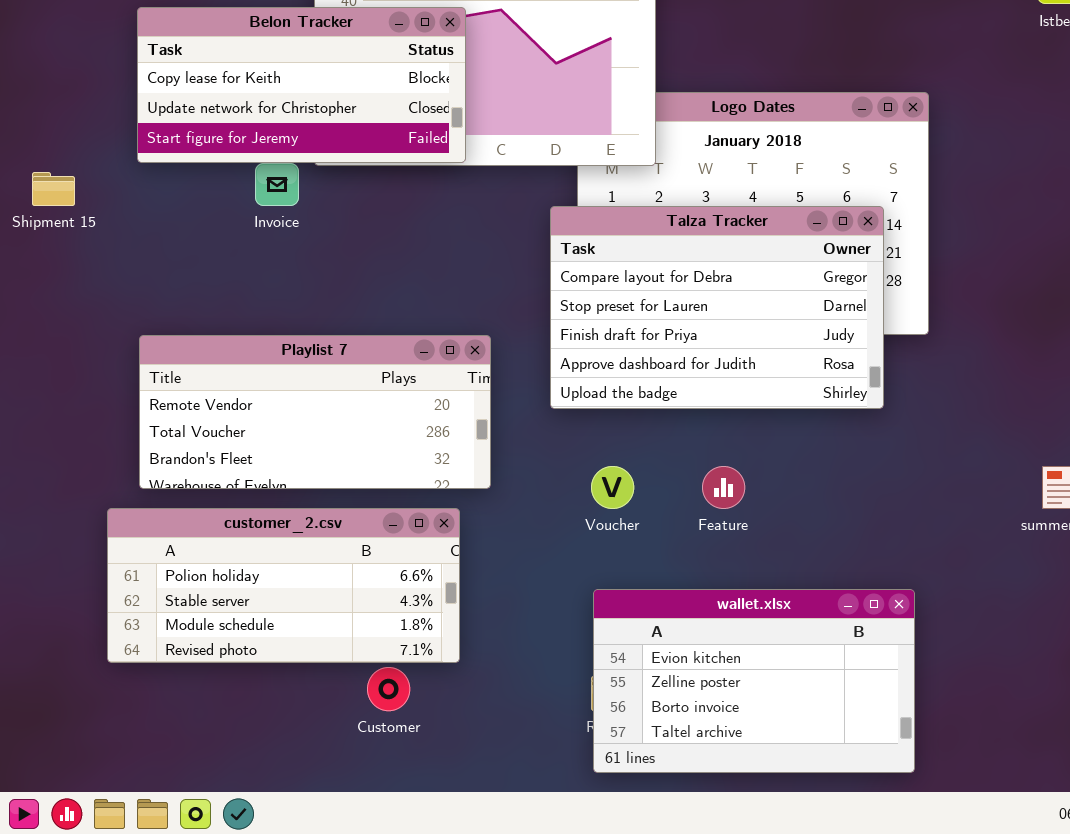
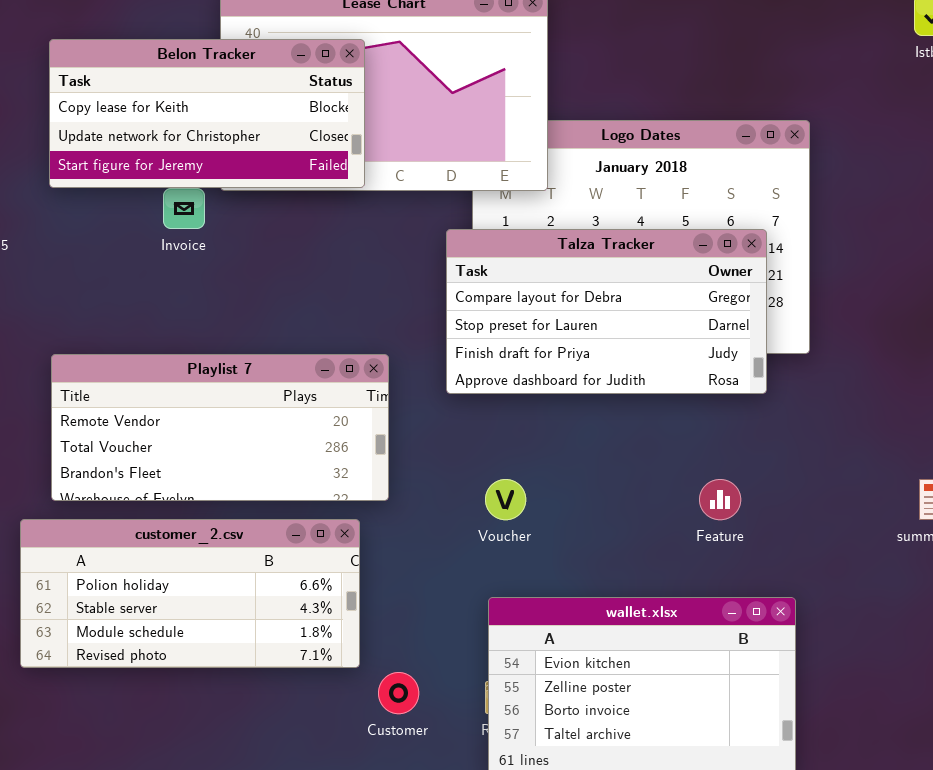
Talza Tracker: [550,206,884,409] -> [446,229,767,394], resized
Feature: [702,466,745,509] -> [699,479,741,520], moved
Customer: [367,667,410,711] -> [378,672,419,714], moved

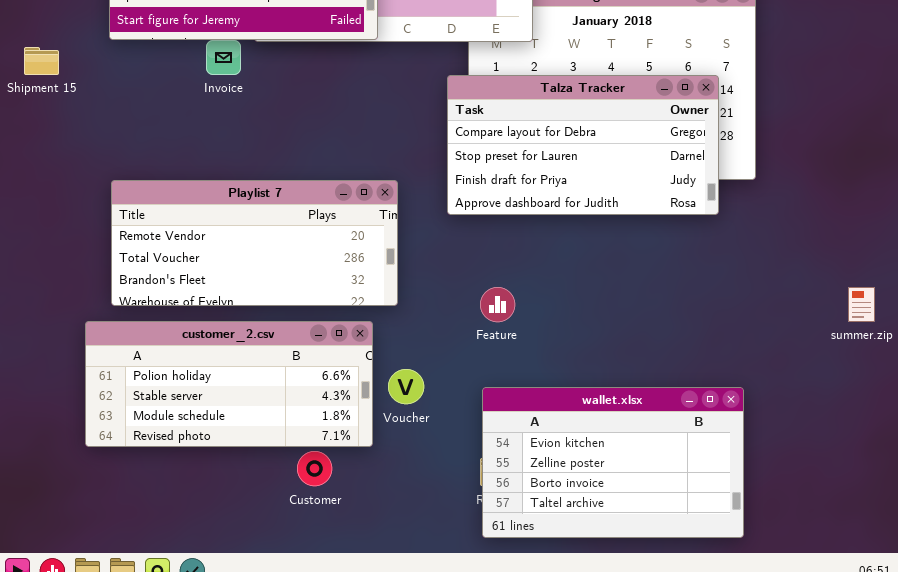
Voucher: [485,479,526,520] -> [388,369,424,404], moved
Feature: [699,479,741,520] -> [480,287,515,322], moved
Customer: [378,672,419,714] -> [297,451,332,486], moved

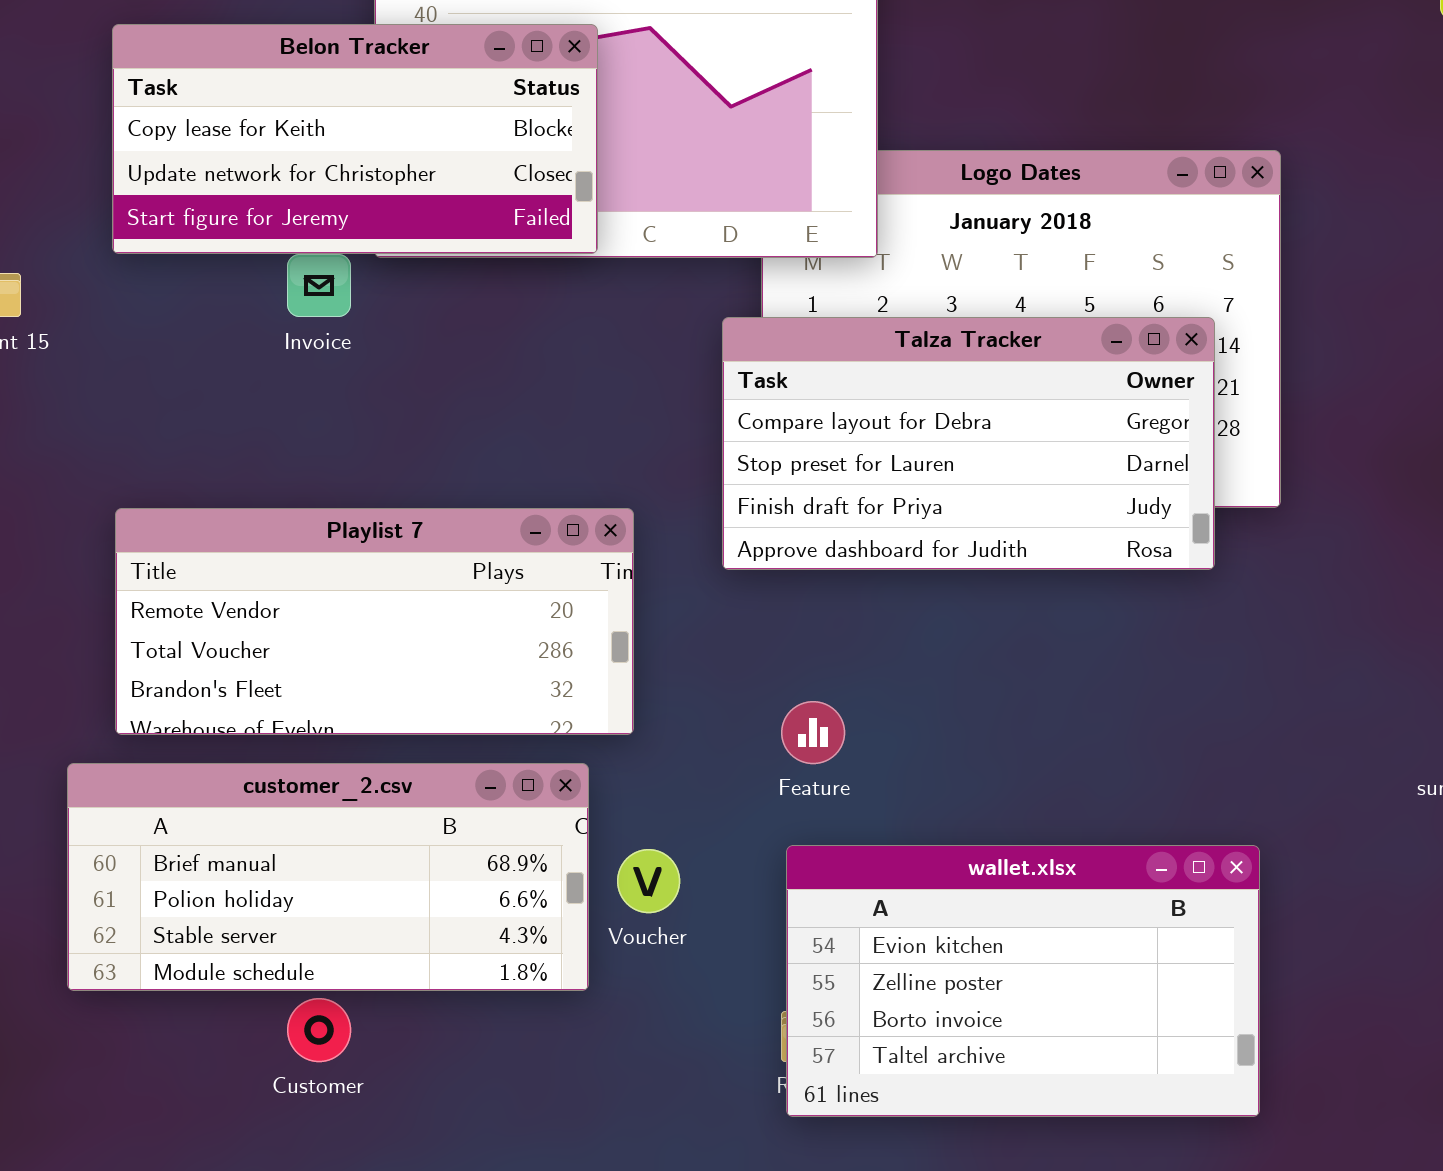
customer_2.csv: [85,321,373,447] -> [67,763,589,991], scrolled up 1 row
wallet.xlsx: [482,387,744,538] -> [786,845,1260,1117], moved
Customer: [297,451,332,486] -> [287,998,351,1062], moved

